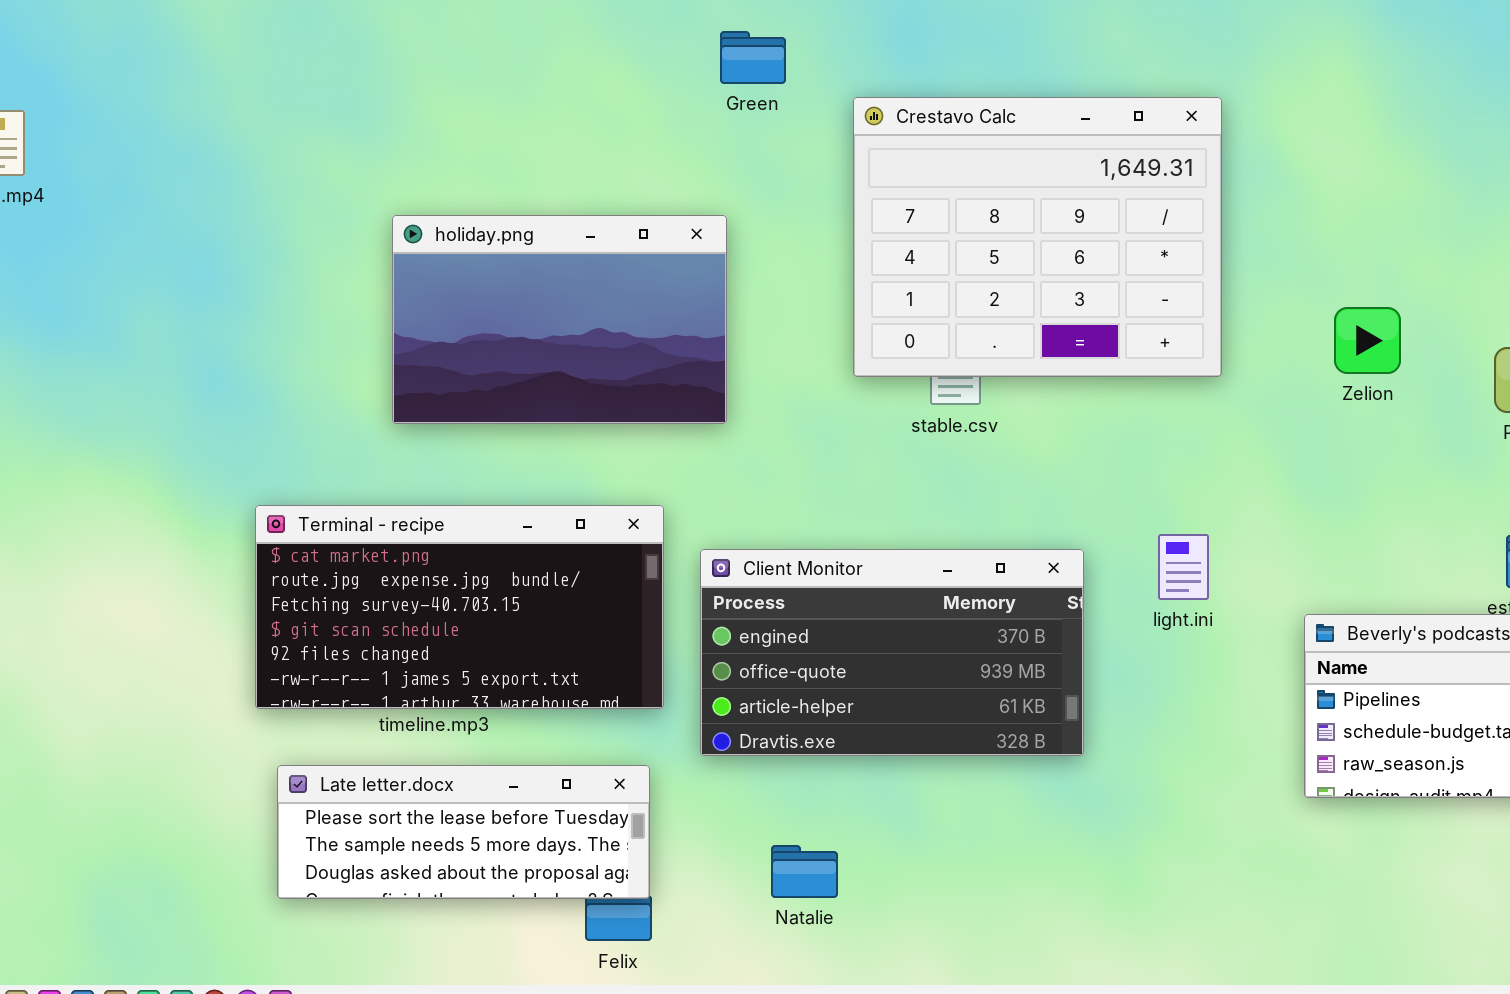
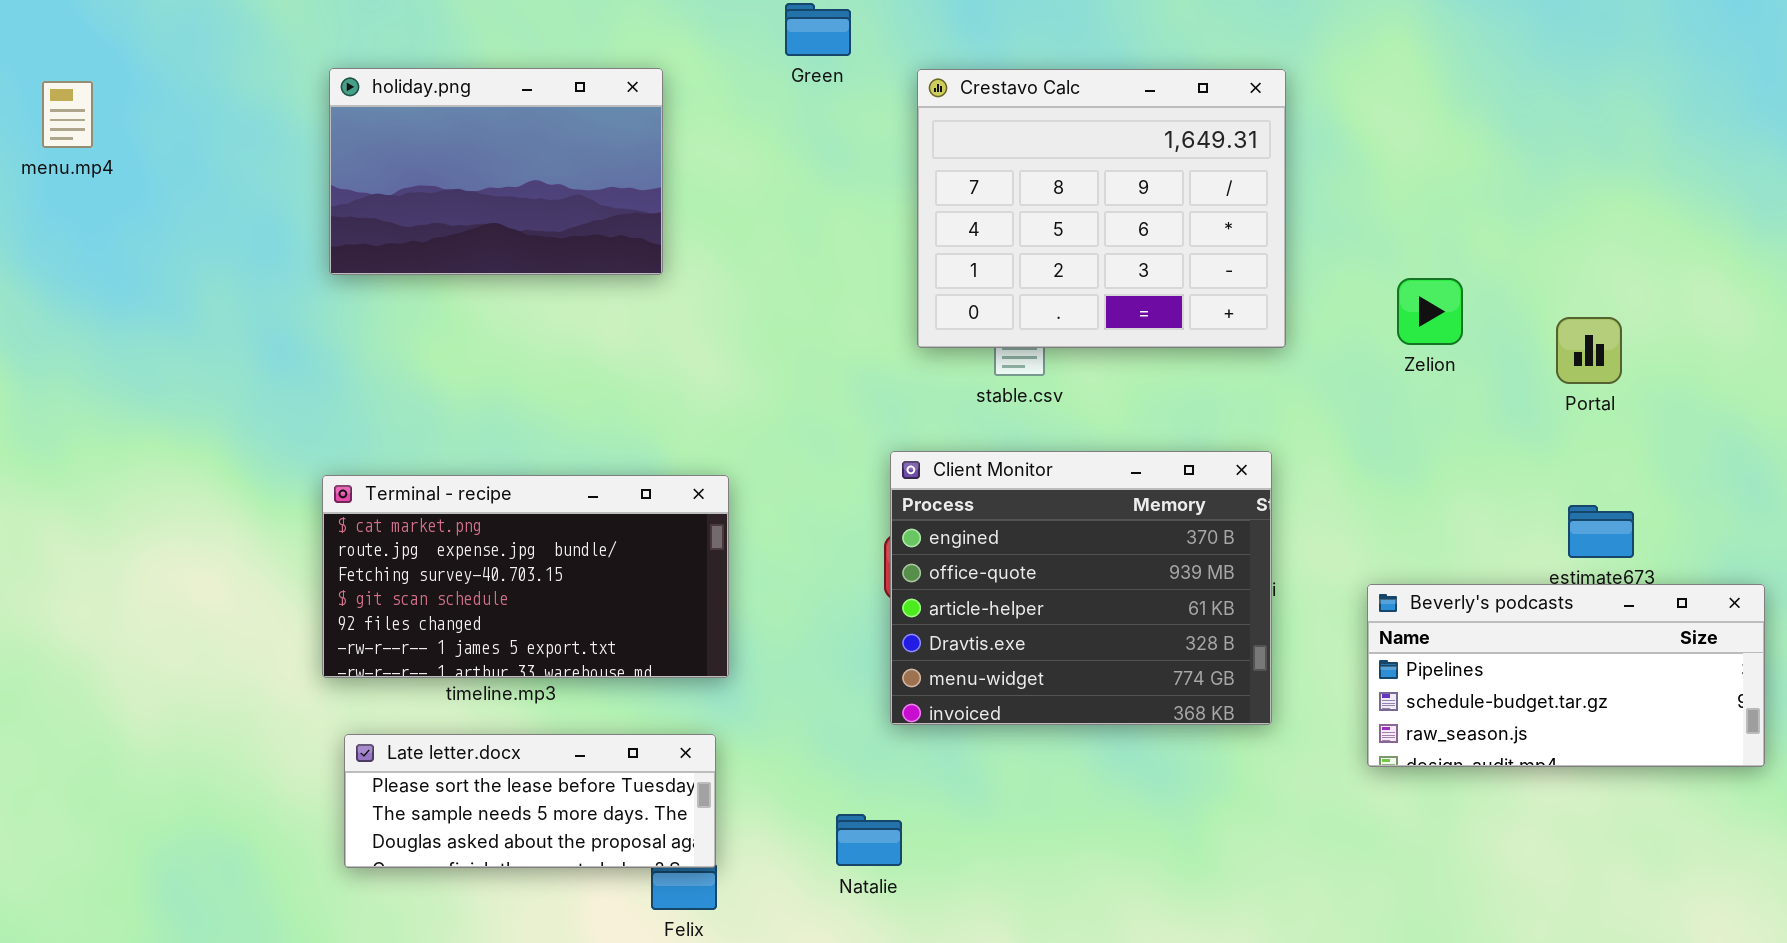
holiday.png: [392,215,727,424] -> [329,68,663,275], moved
Client Monitor: [700,549,1084,756] -> [890,451,1272,725], moved, resized

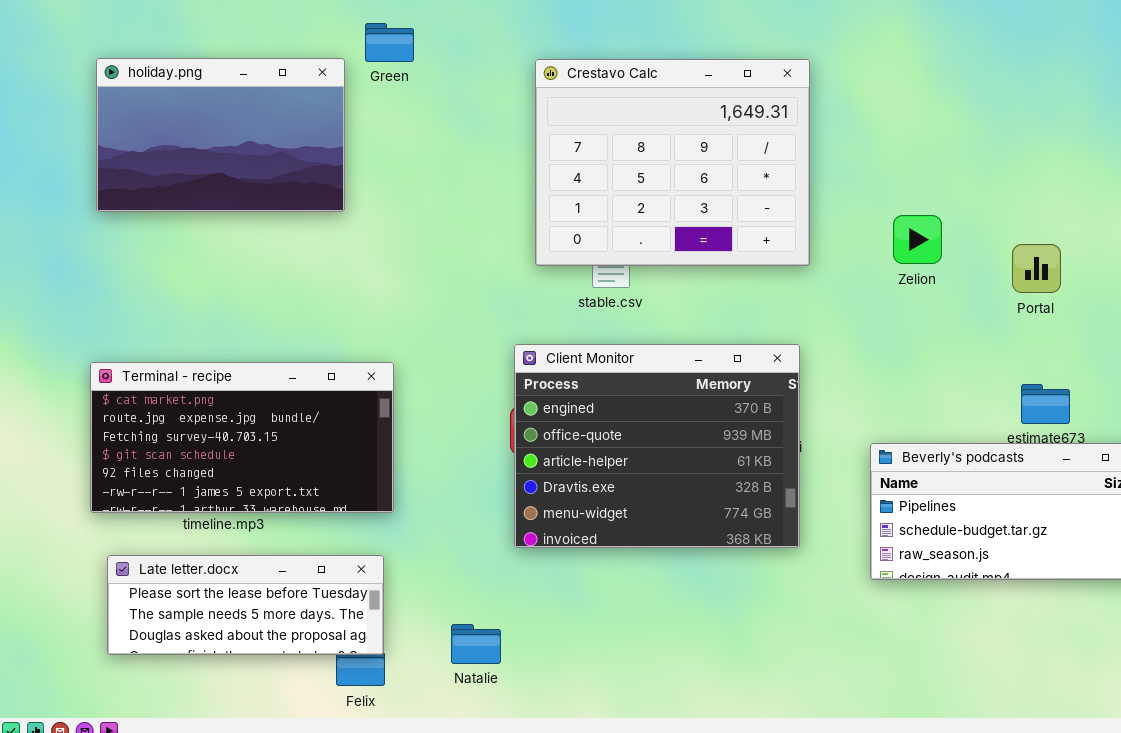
Green: [785,3,851,56] -> [365,23,414,62], moved
Natalie: [836,814,902,866] -> [451,624,501,664], moved

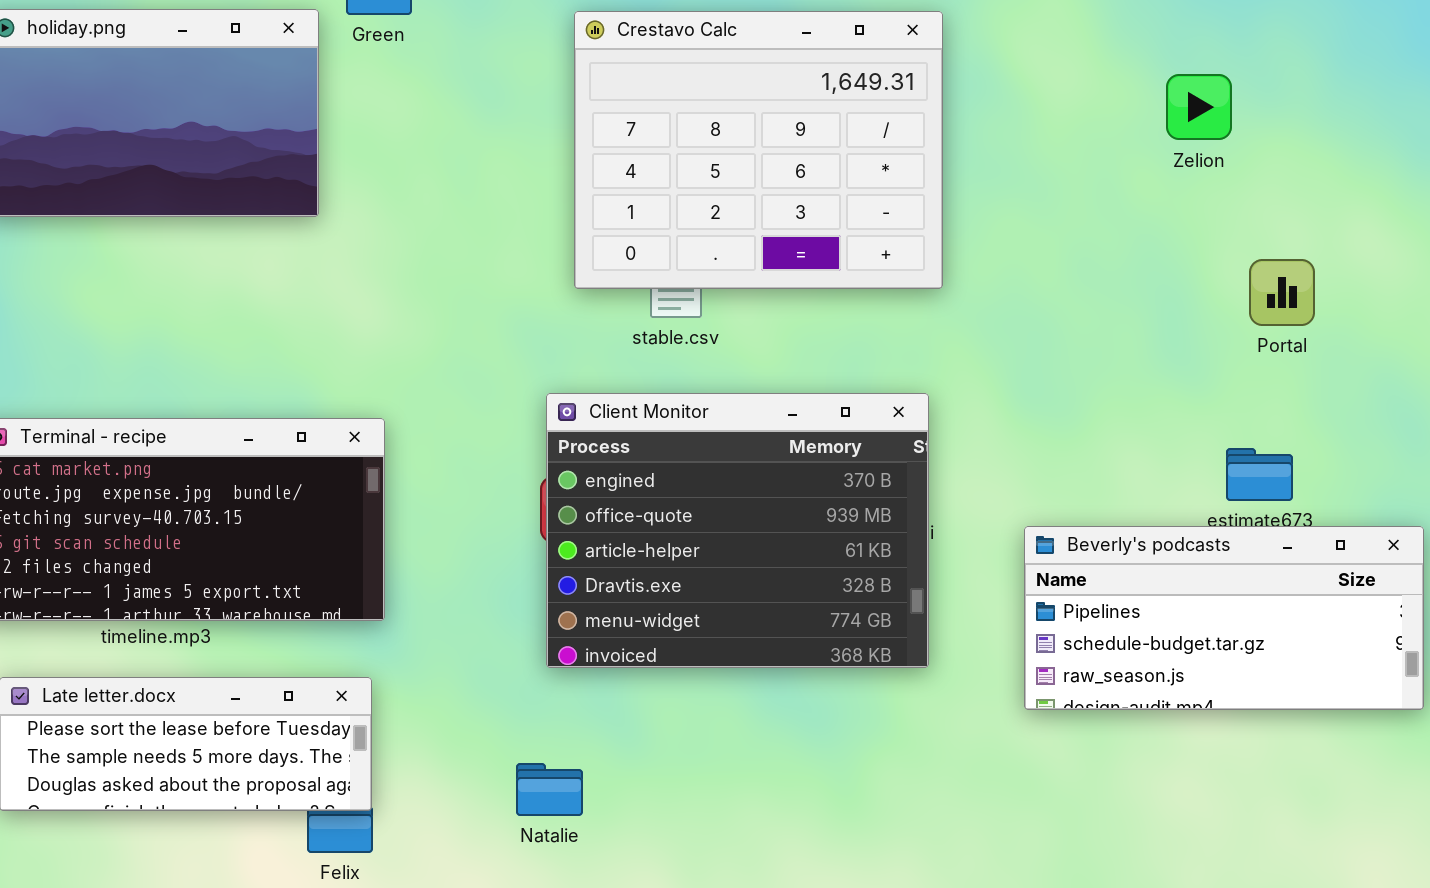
Zelion: [893,215,942,264] -> [1166,74,1232,140], moved
Portal: [1012,244,1061,293] -> [1249,259,1315,326], moved
Natalie: [451,624,501,664] -> [516,763,583,816], moved

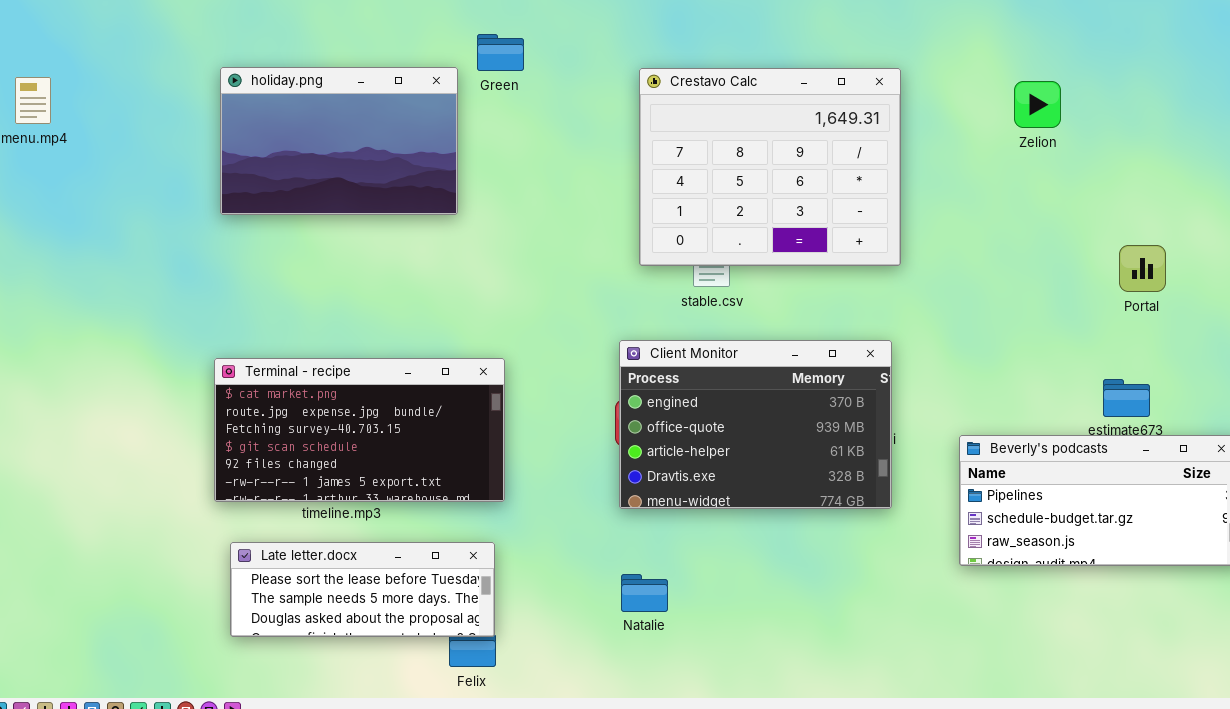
Zelion: [1166,74,1232,140] -> [1014,81,1061,128], moved
Client Monitor: [546,393,929,668] -> [619,340,892,509], resized
Natalie: [516,763,583,816] -> [621,574,668,612], moved

